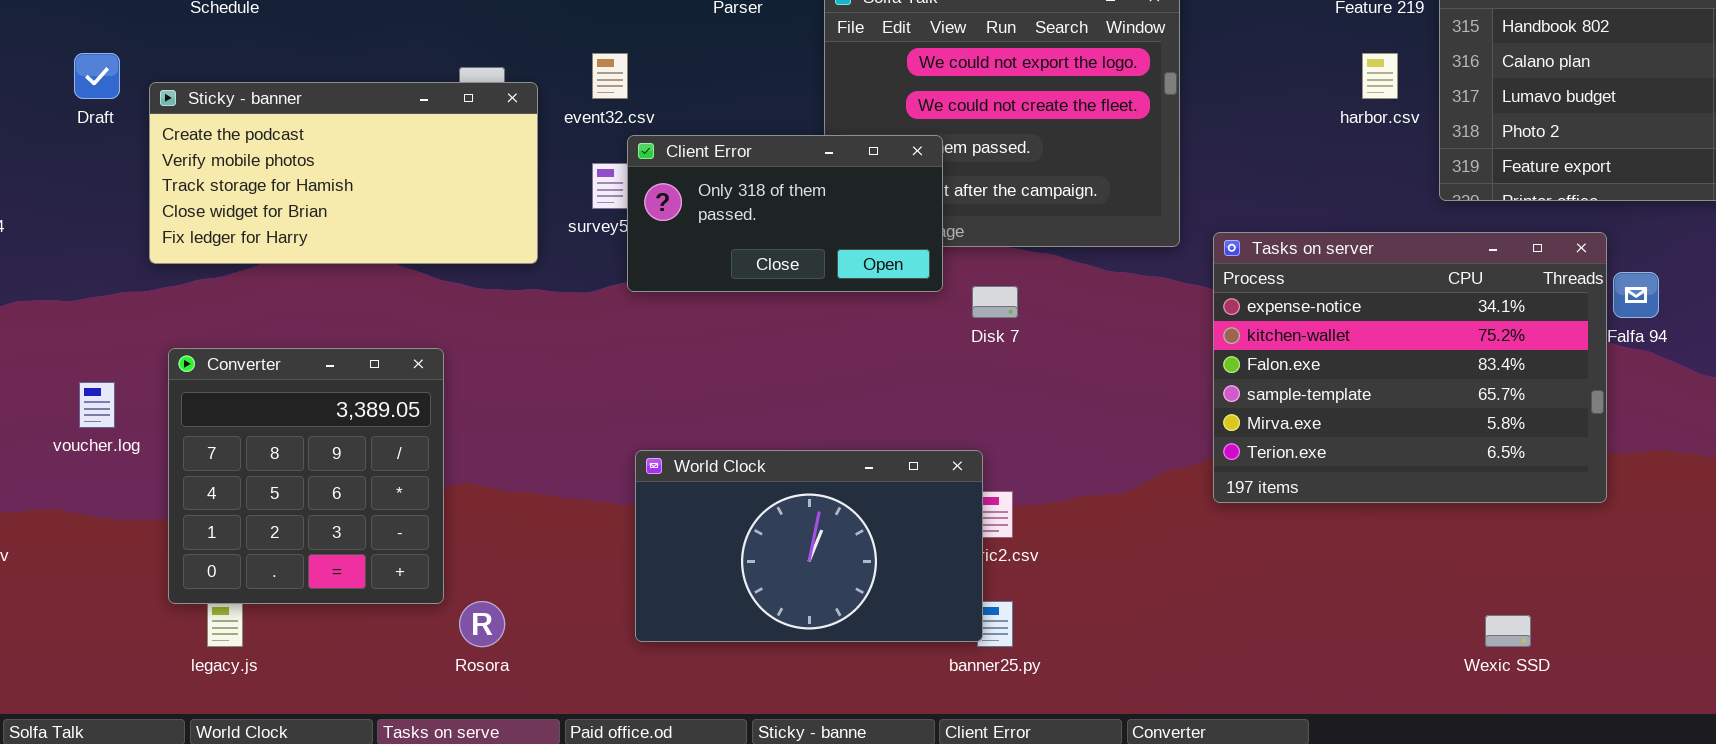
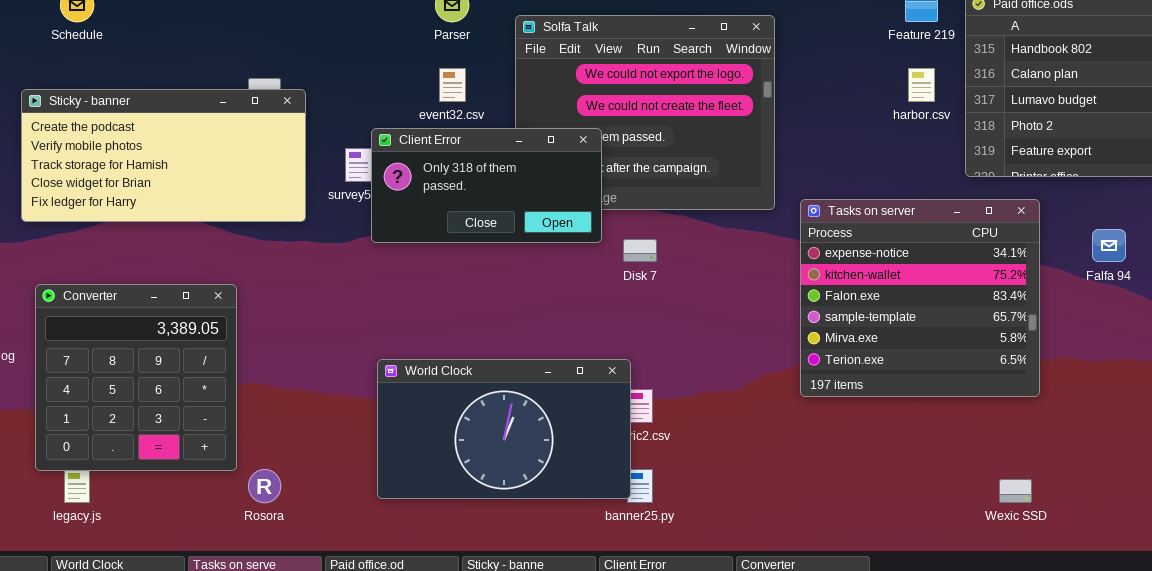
event32.csv: [592,53,628,99] -> [439,68,466,102], moved
Tasks on server: [1213,232,1607,503] -> [800,199,1040,397], resized

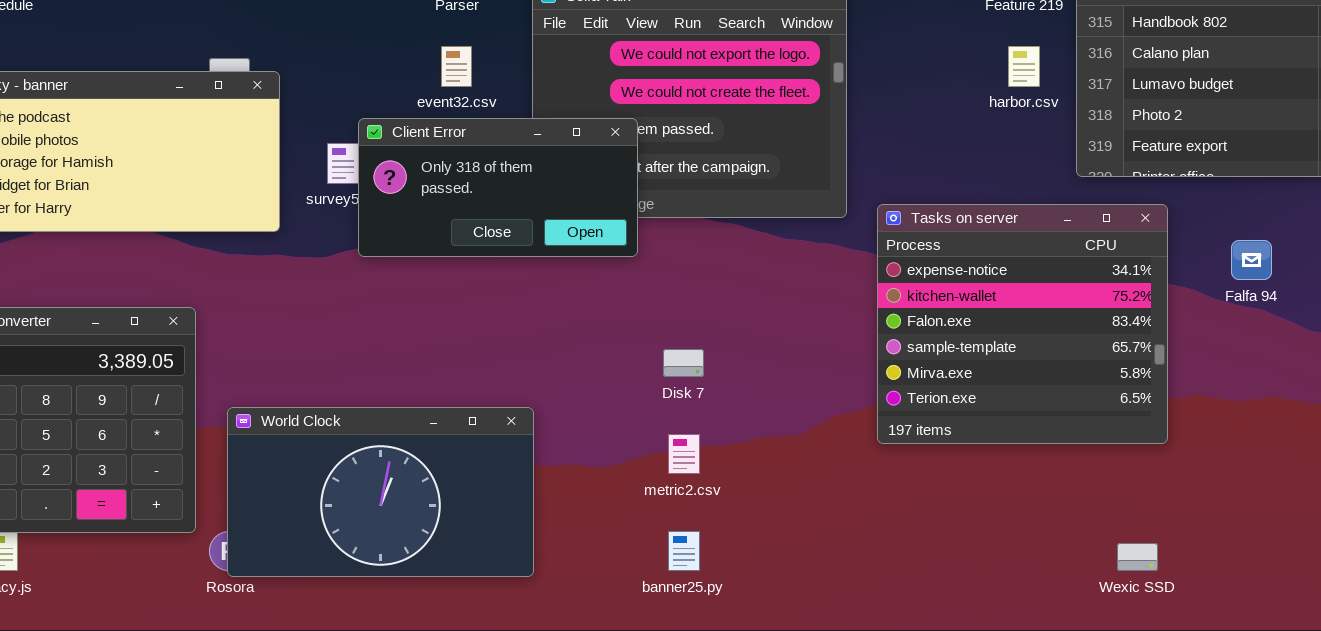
Disk 7: [623,239,657,262] -> [663,349,704,377], moved
World Clock: [377,359,631,499] -> [227,407,534,577], moved

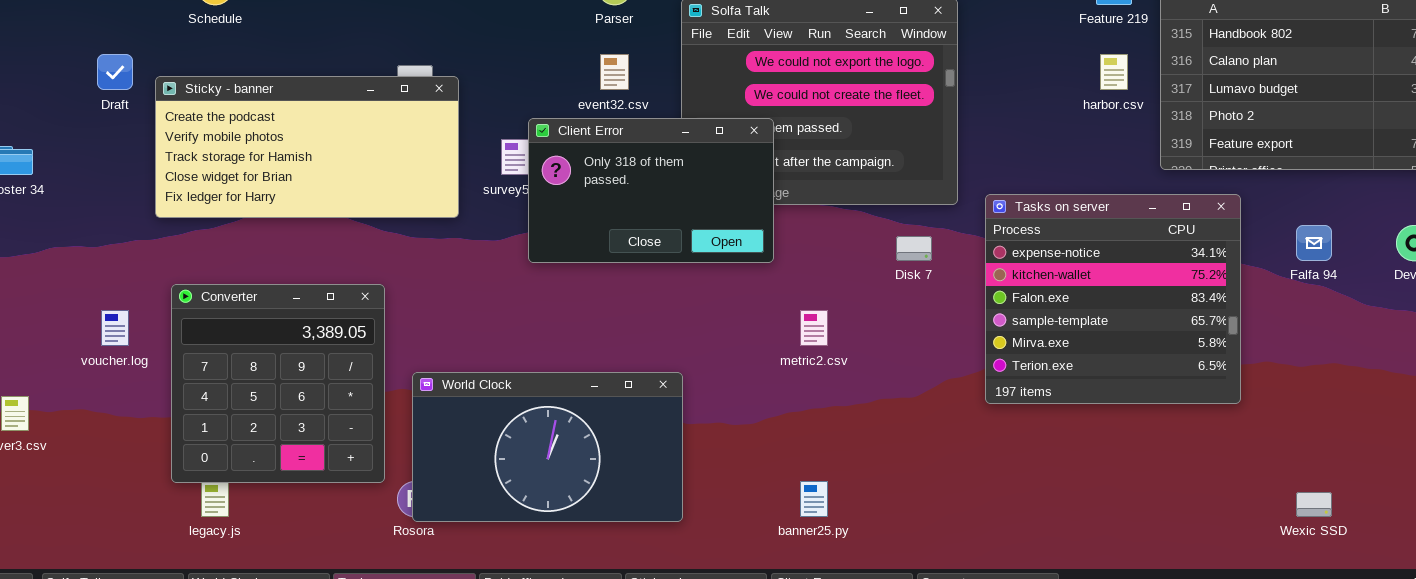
Client Error: [358,118,638,257] -> [528,118,774,263], resized
Disk 7: [663,349,704,377] -> [896,236,932,261], moved
metric2.csv: [668,434,700,474] -> [800,310,828,346], moved
Wexic SSD: [1117,543,1158,571] -> [1296,492,1332,517], moved

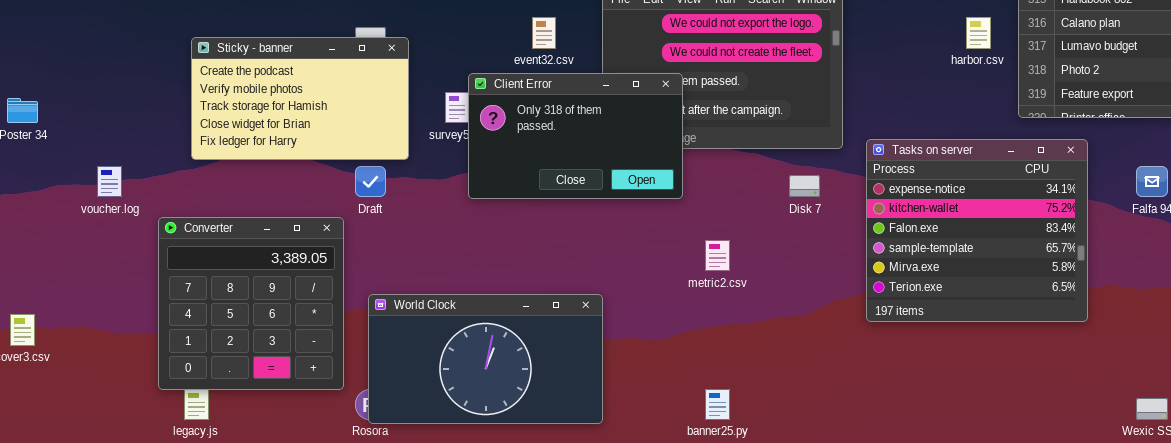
Draft: [97,54,133,90] -> [355,166,386,197], moved
Sticky - banner: [155,76,459,218] -> [191,37,409,160], resized
voucher.log: [101,310,129,346] -> [97,166,122,197], moved

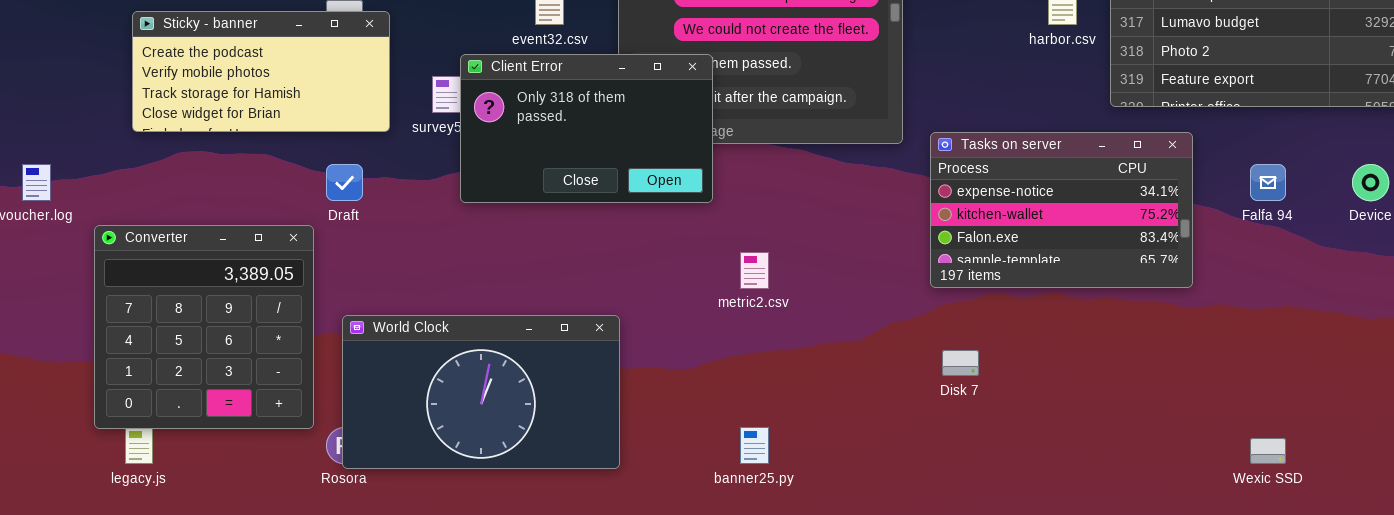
Sticky - banner: [191,37,409,160] -> [132,11,390,132], resized
Tasks on server: [866,139,1088,322] -> [930,132,1193,288], resized
Disk 7: [789,175,820,197] -> [942,350,979,376], moved

